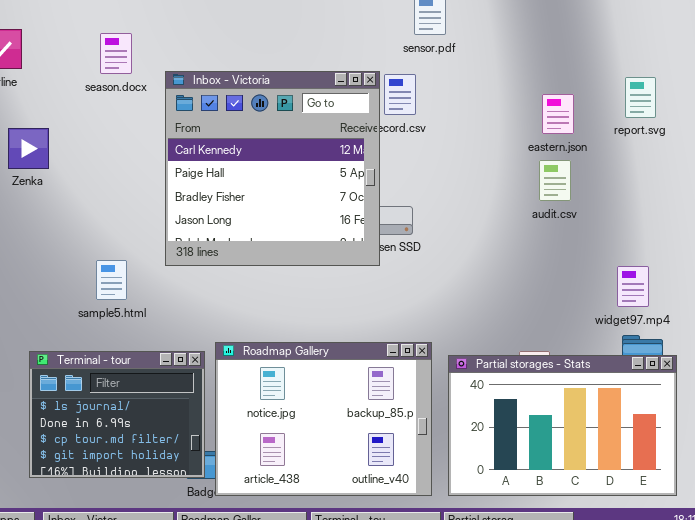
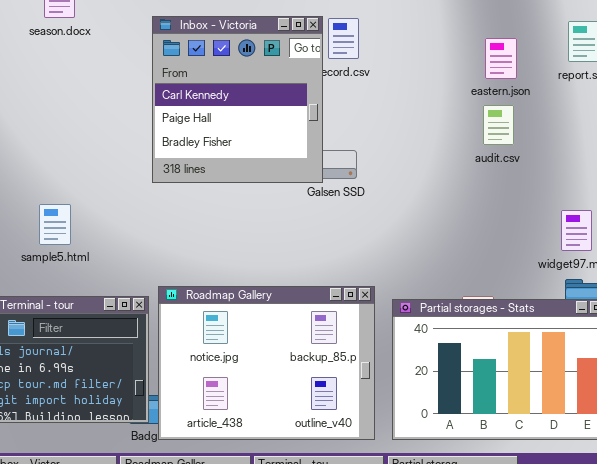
Inbox - Victoria: [165,71,380,266] -> [152,16,323,183], resized

